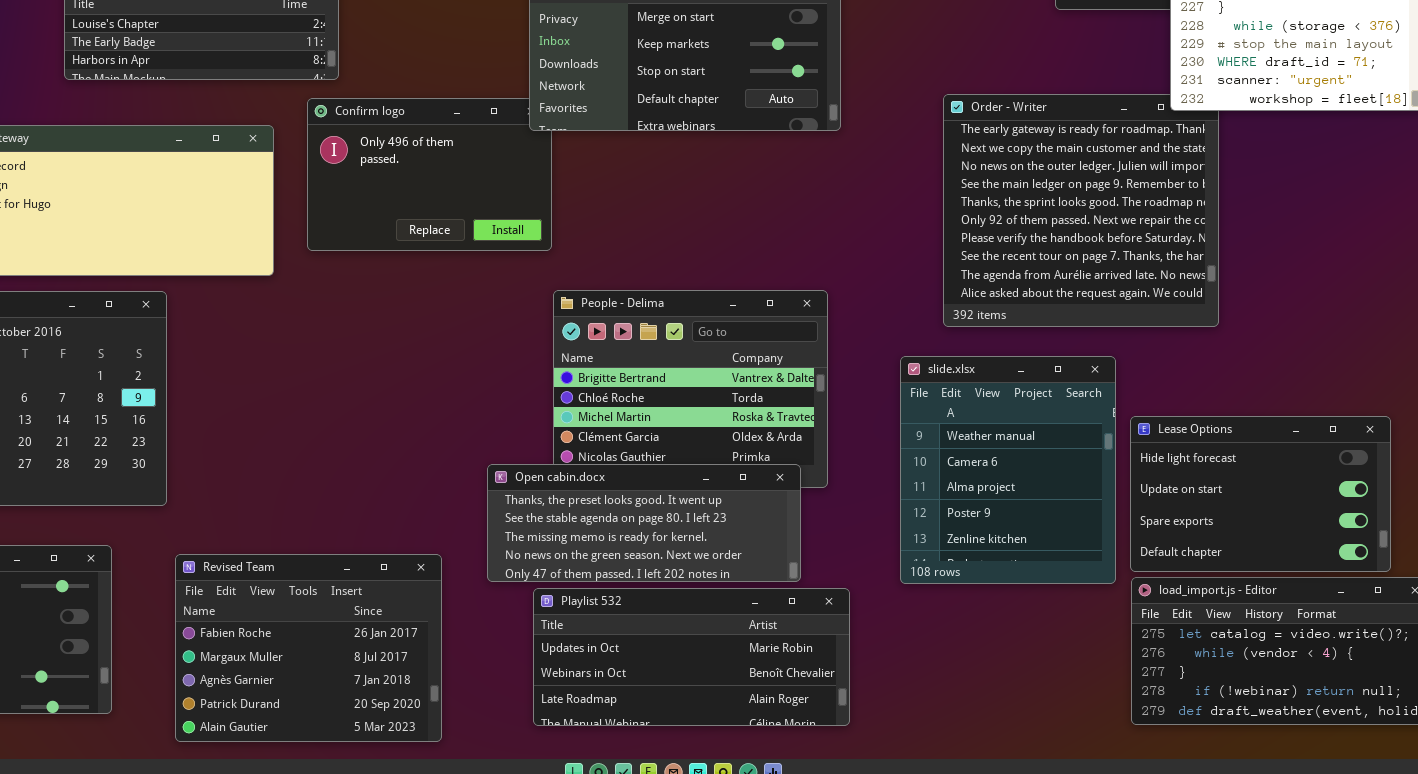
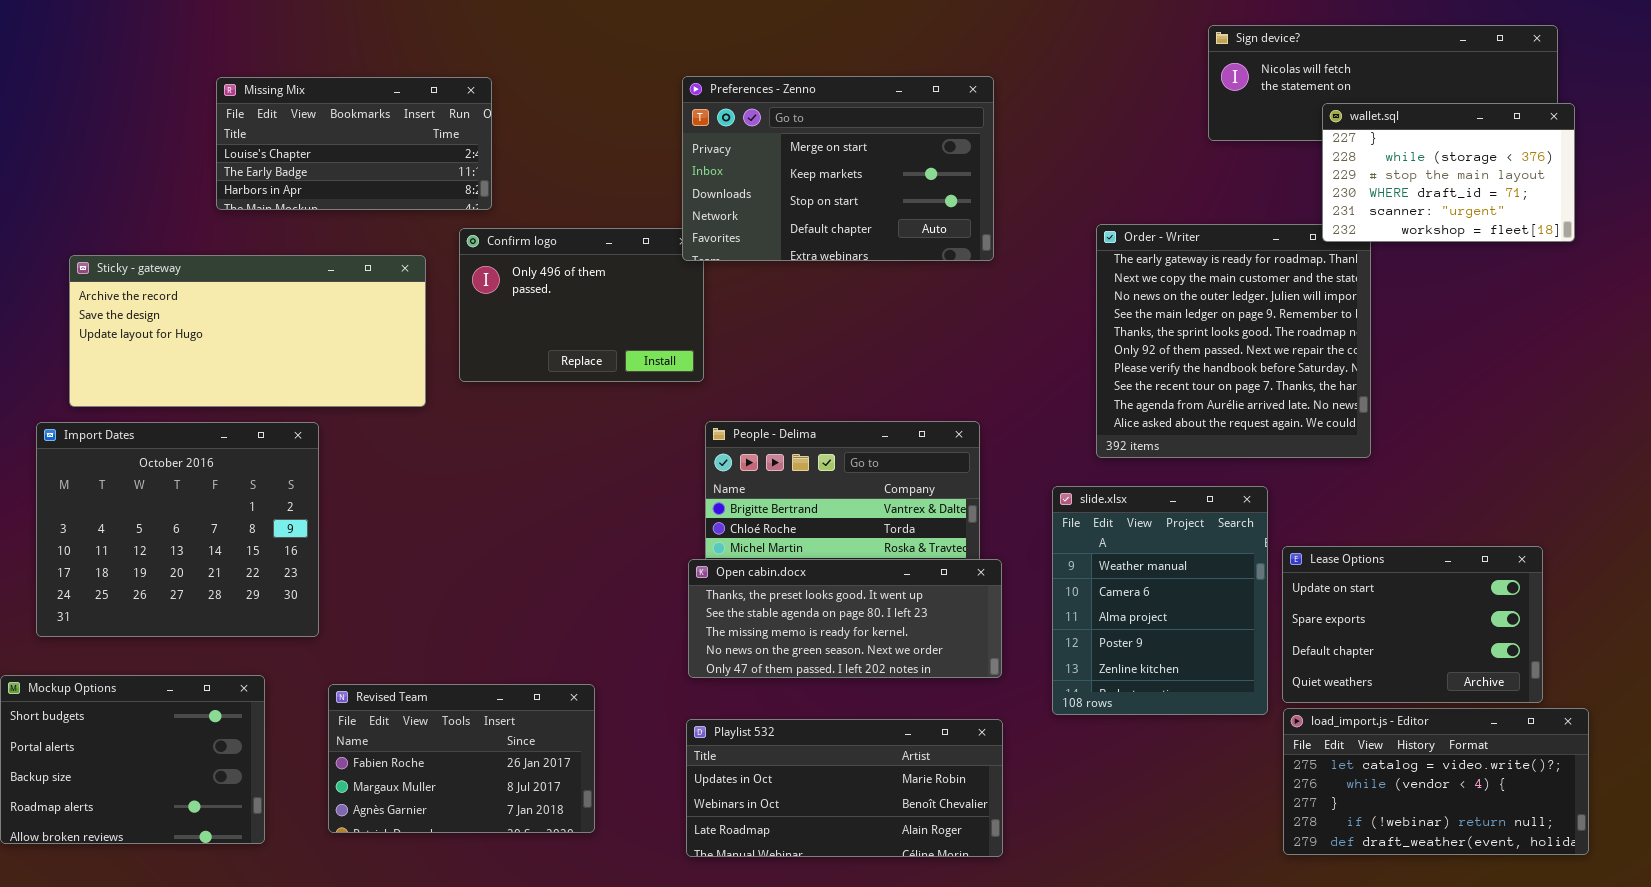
Lease Options: [1130,416,1391,572] -> [1282,546,1543,703], scrolled down 1 row
Open cabin.docx: [487,464,801,582] -> [688,559,1002,678], moved
Revised Team: [175,554,442,742] -> [328,684,595,833], resized

